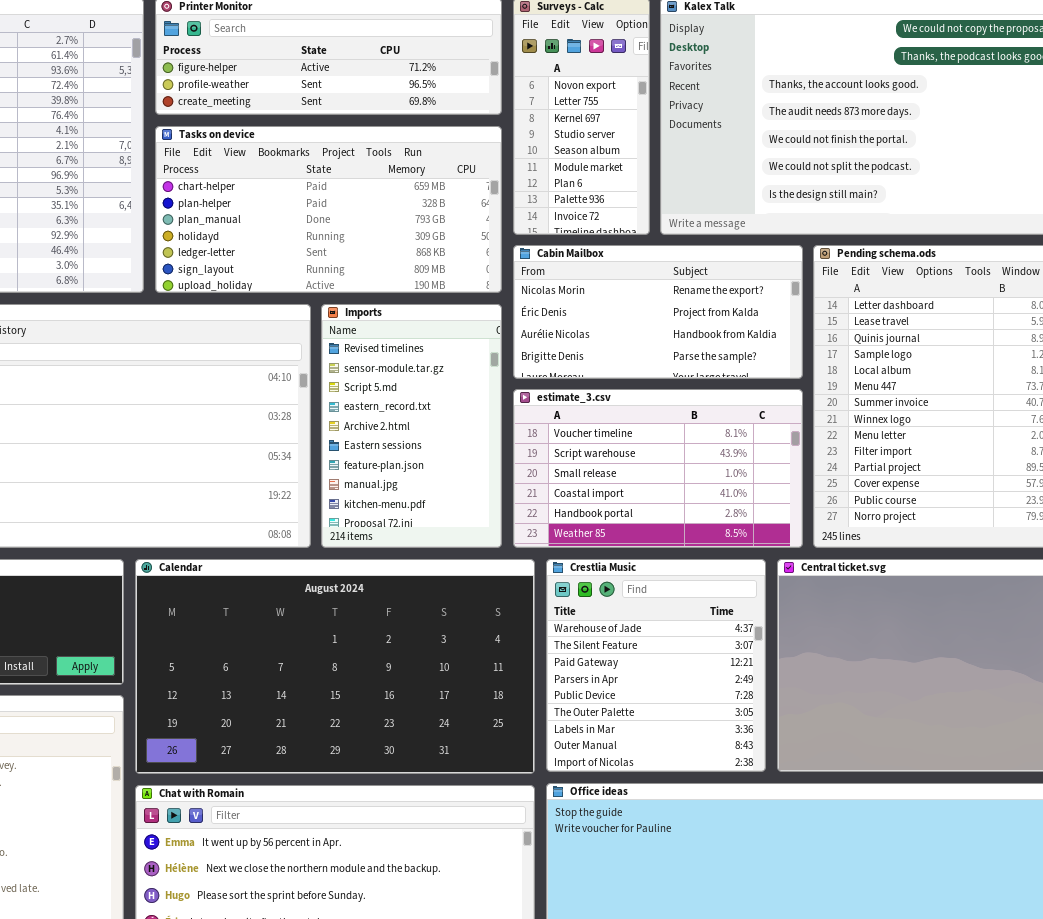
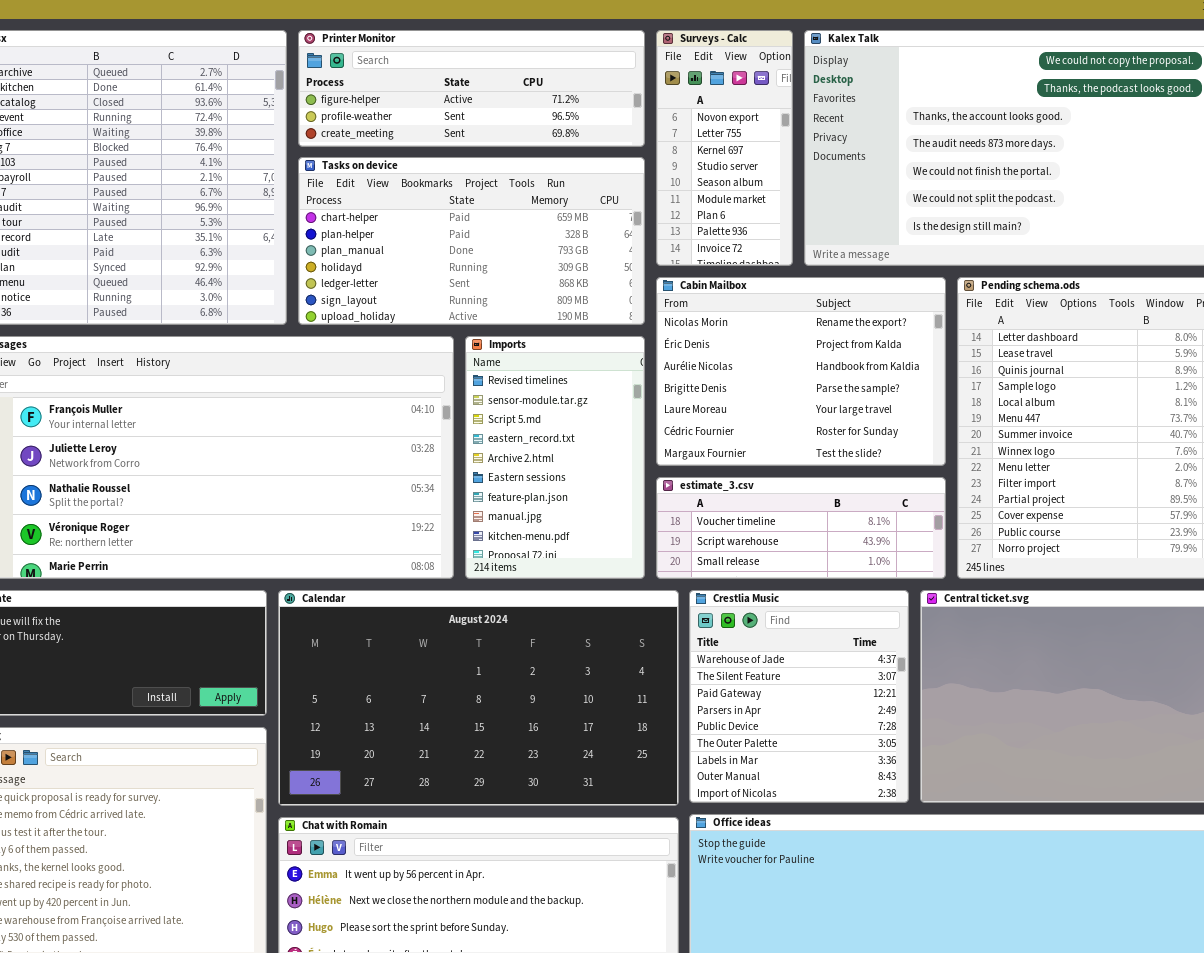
Cabin Mailbox: [513,245,803,379] -> [656,277,946,466], resized
estimate_3.csv: [513,389,803,548] -> [656,477,946,579], resized

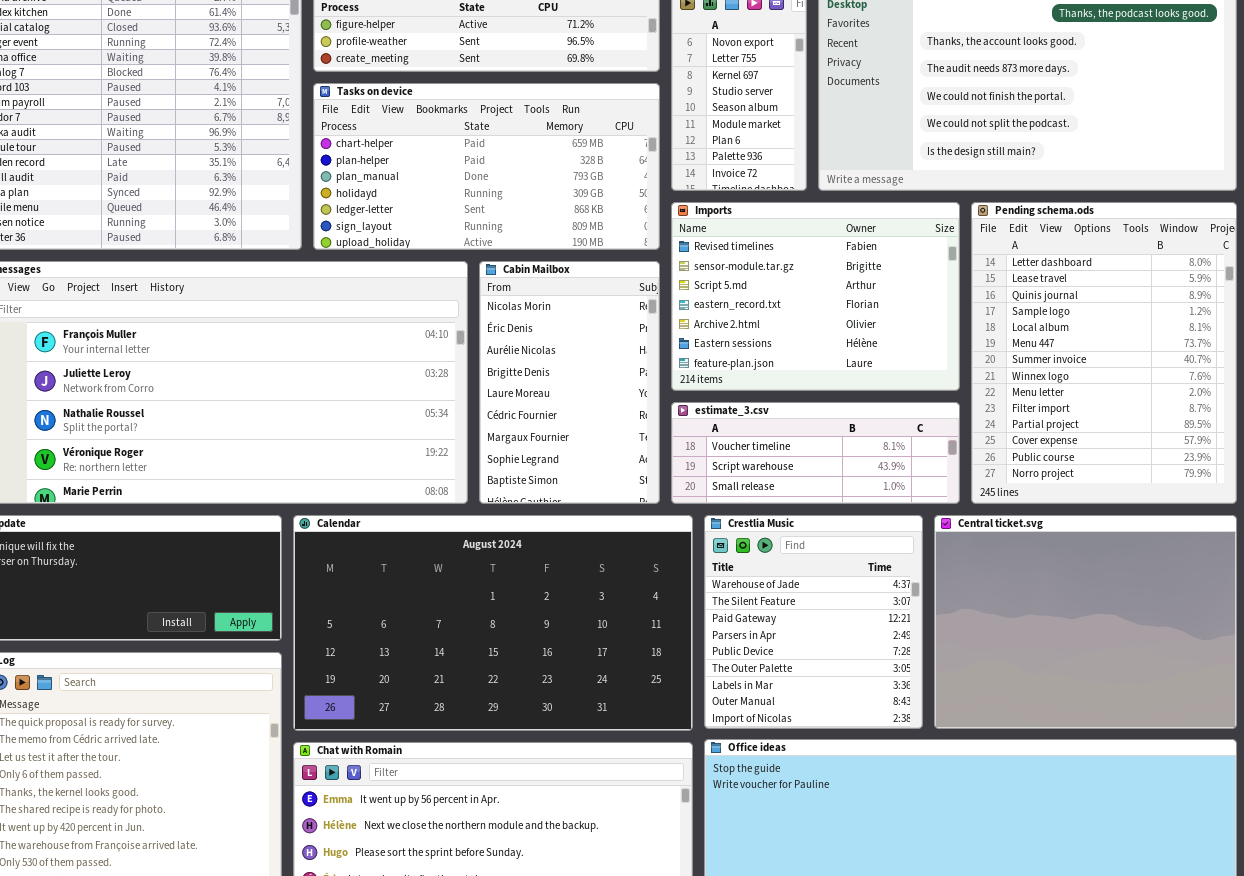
Cabin Mailbox: [656,277,946,466] -> [479,261,660,504], moved, resized
Imports: [465,336,645,579] -> [671,202,960,391], moved, resized

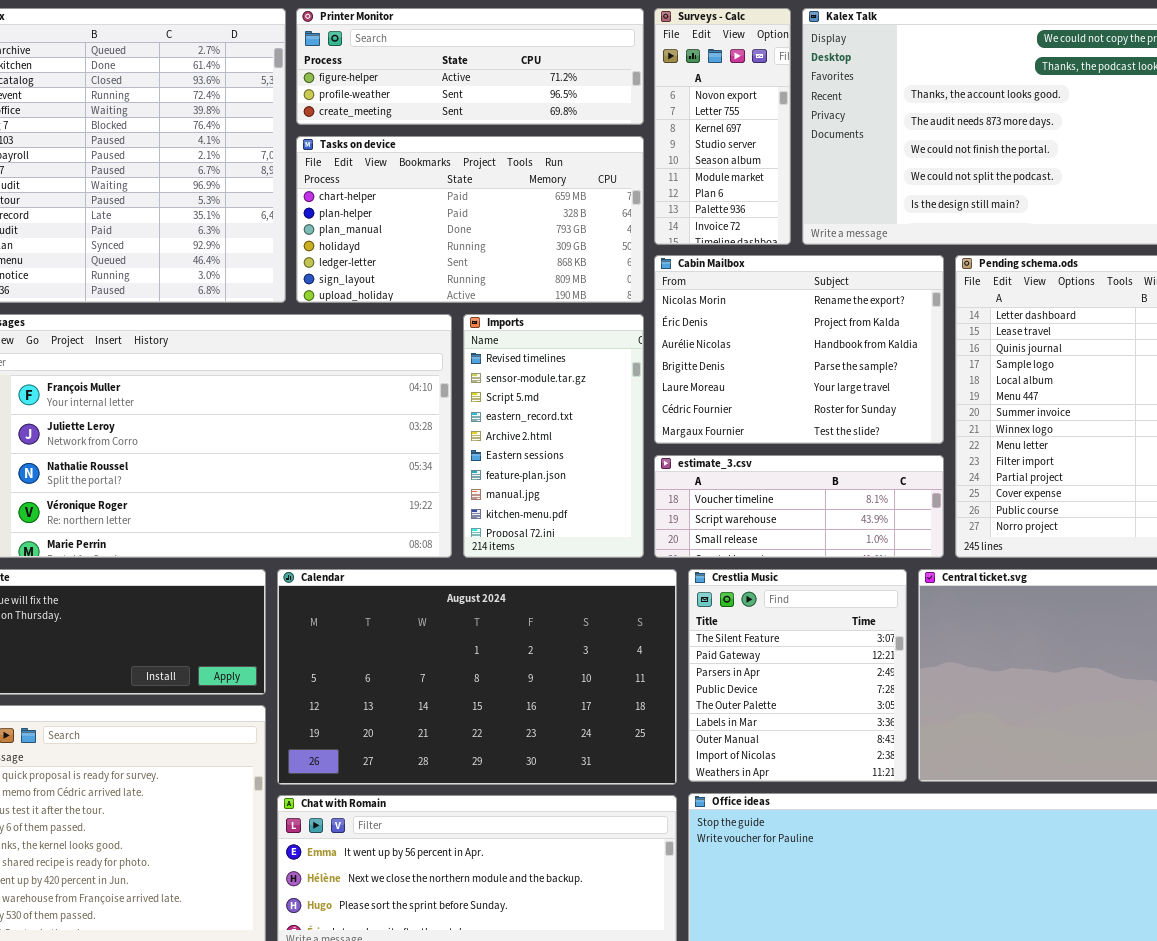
Imports: [671,202,960,391] -> [463,314,644,558], moved, resized
Cabin Mailbox: [479,261,660,504] -> [654,255,944,444], moved, resized
Crestlia Music: [704,515,923,729] -> [688,569,907,782], scrolled down 1 row

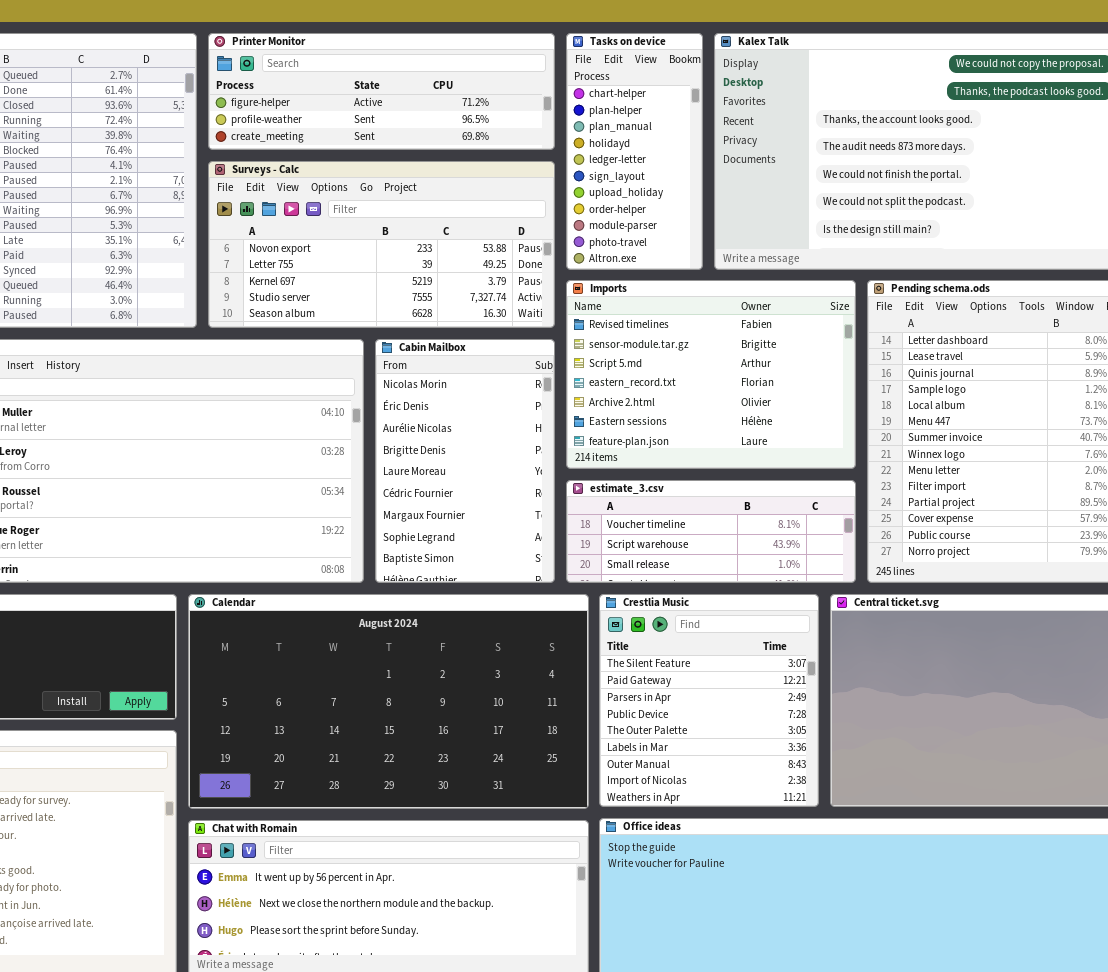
Surveys - Calc: [654,8,791,245] -> [208,161,555,328], moved, resized
Tasks on device: [296,136,644,303] -> [566,33,703,270], moved, resized
Cabin Mailbox: [654,255,944,444] -> [375,339,555,583], moved, resized
Imports: [463,314,644,558] -> [566,280,856,469], moved, resized

